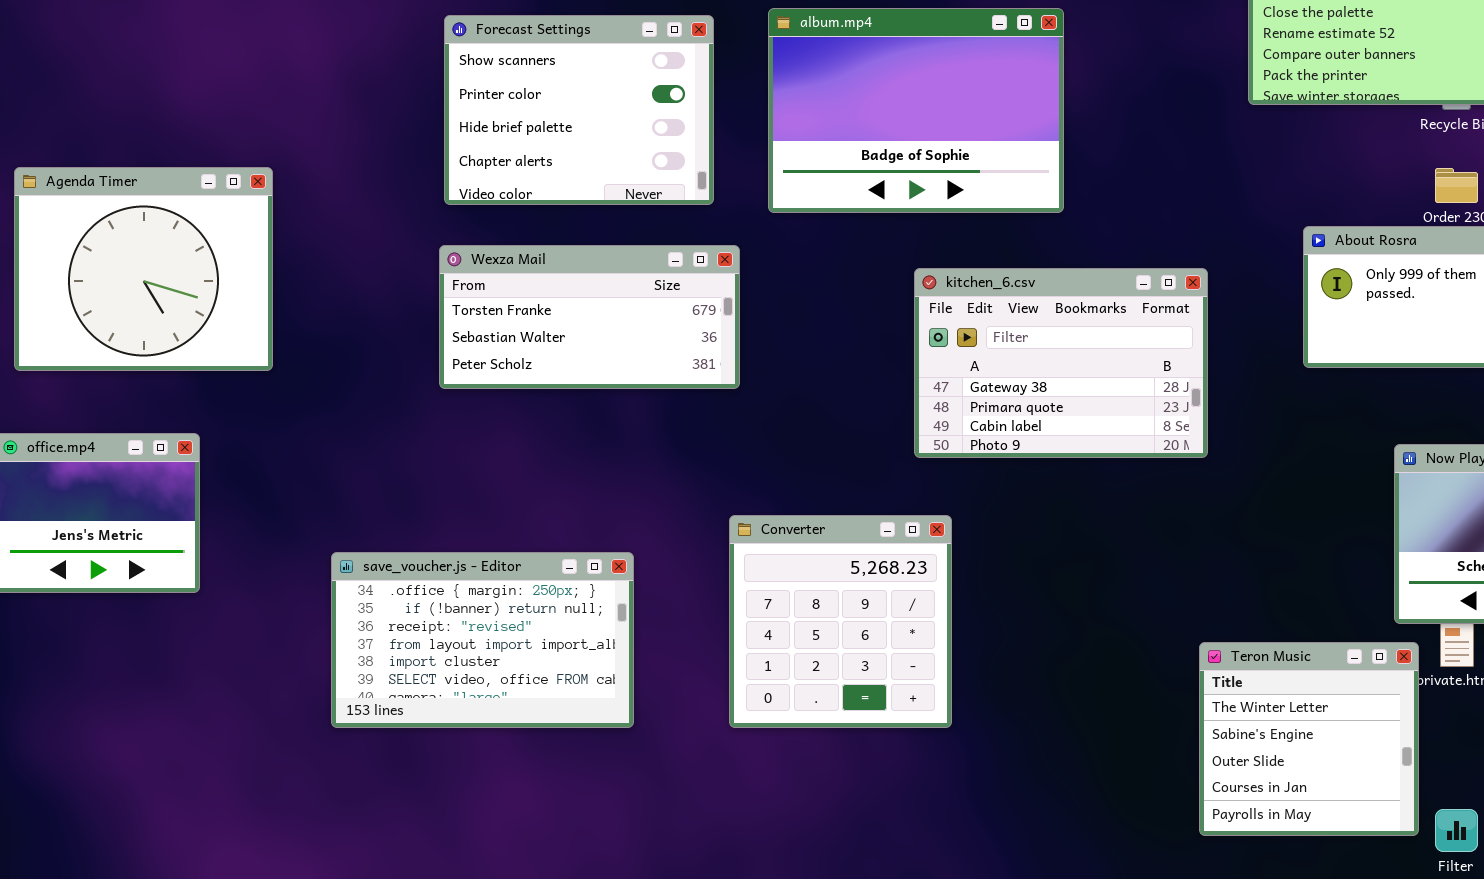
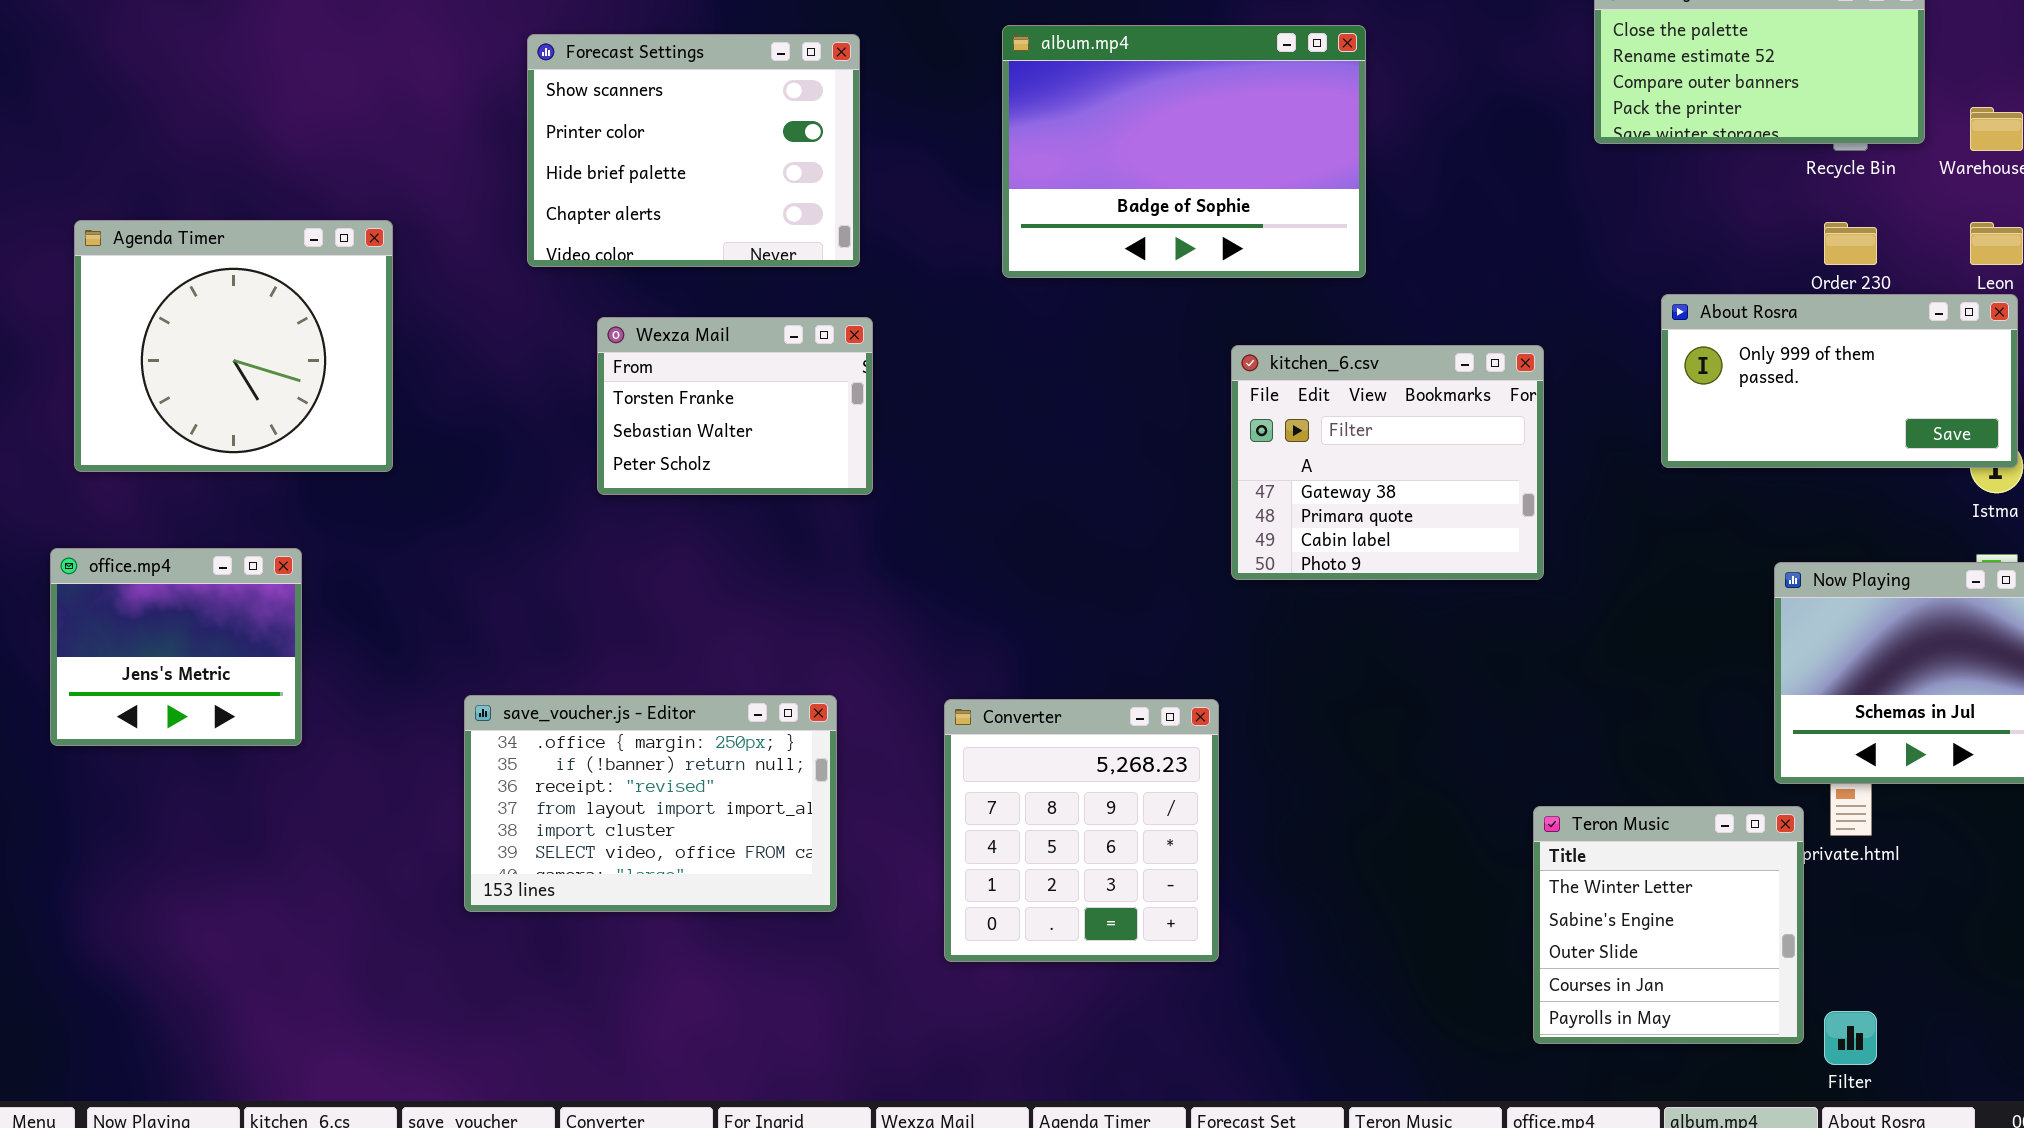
Forecast Settings: [444,15,714,205] -> [527,34,860,267], moved
Wexza Mail: [439,245,740,389] -> [597,317,873,495], resized
kitchen_6.csv: [914,268,1208,458] -> [1231,345,1544,580], resized
Converter: [729,515,952,728] -> [944,699,1219,962], moved

